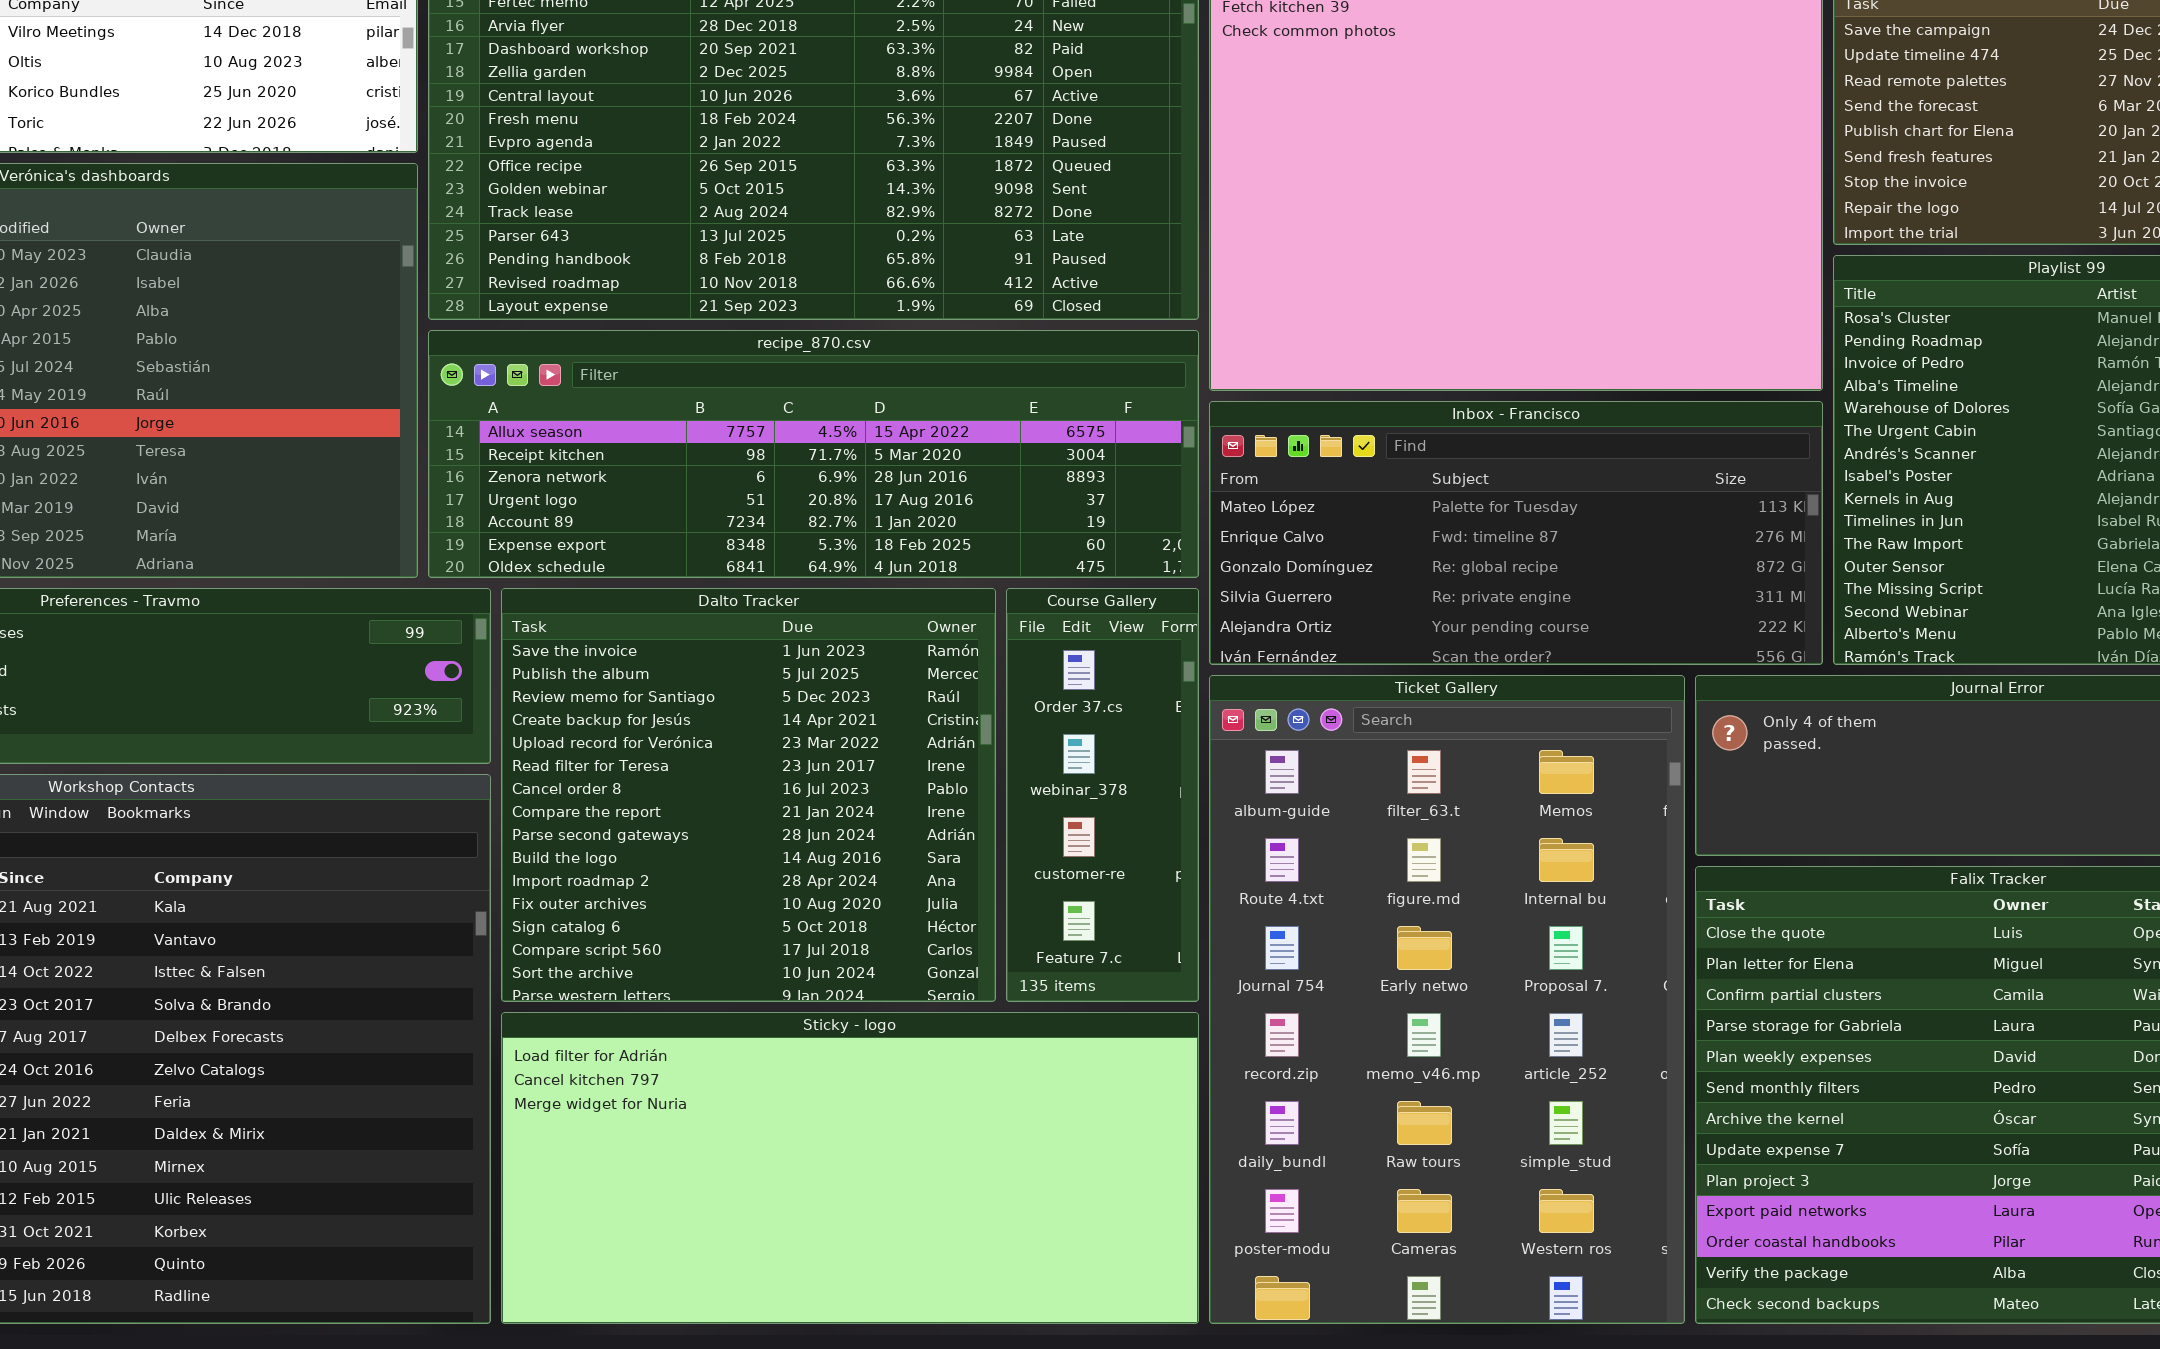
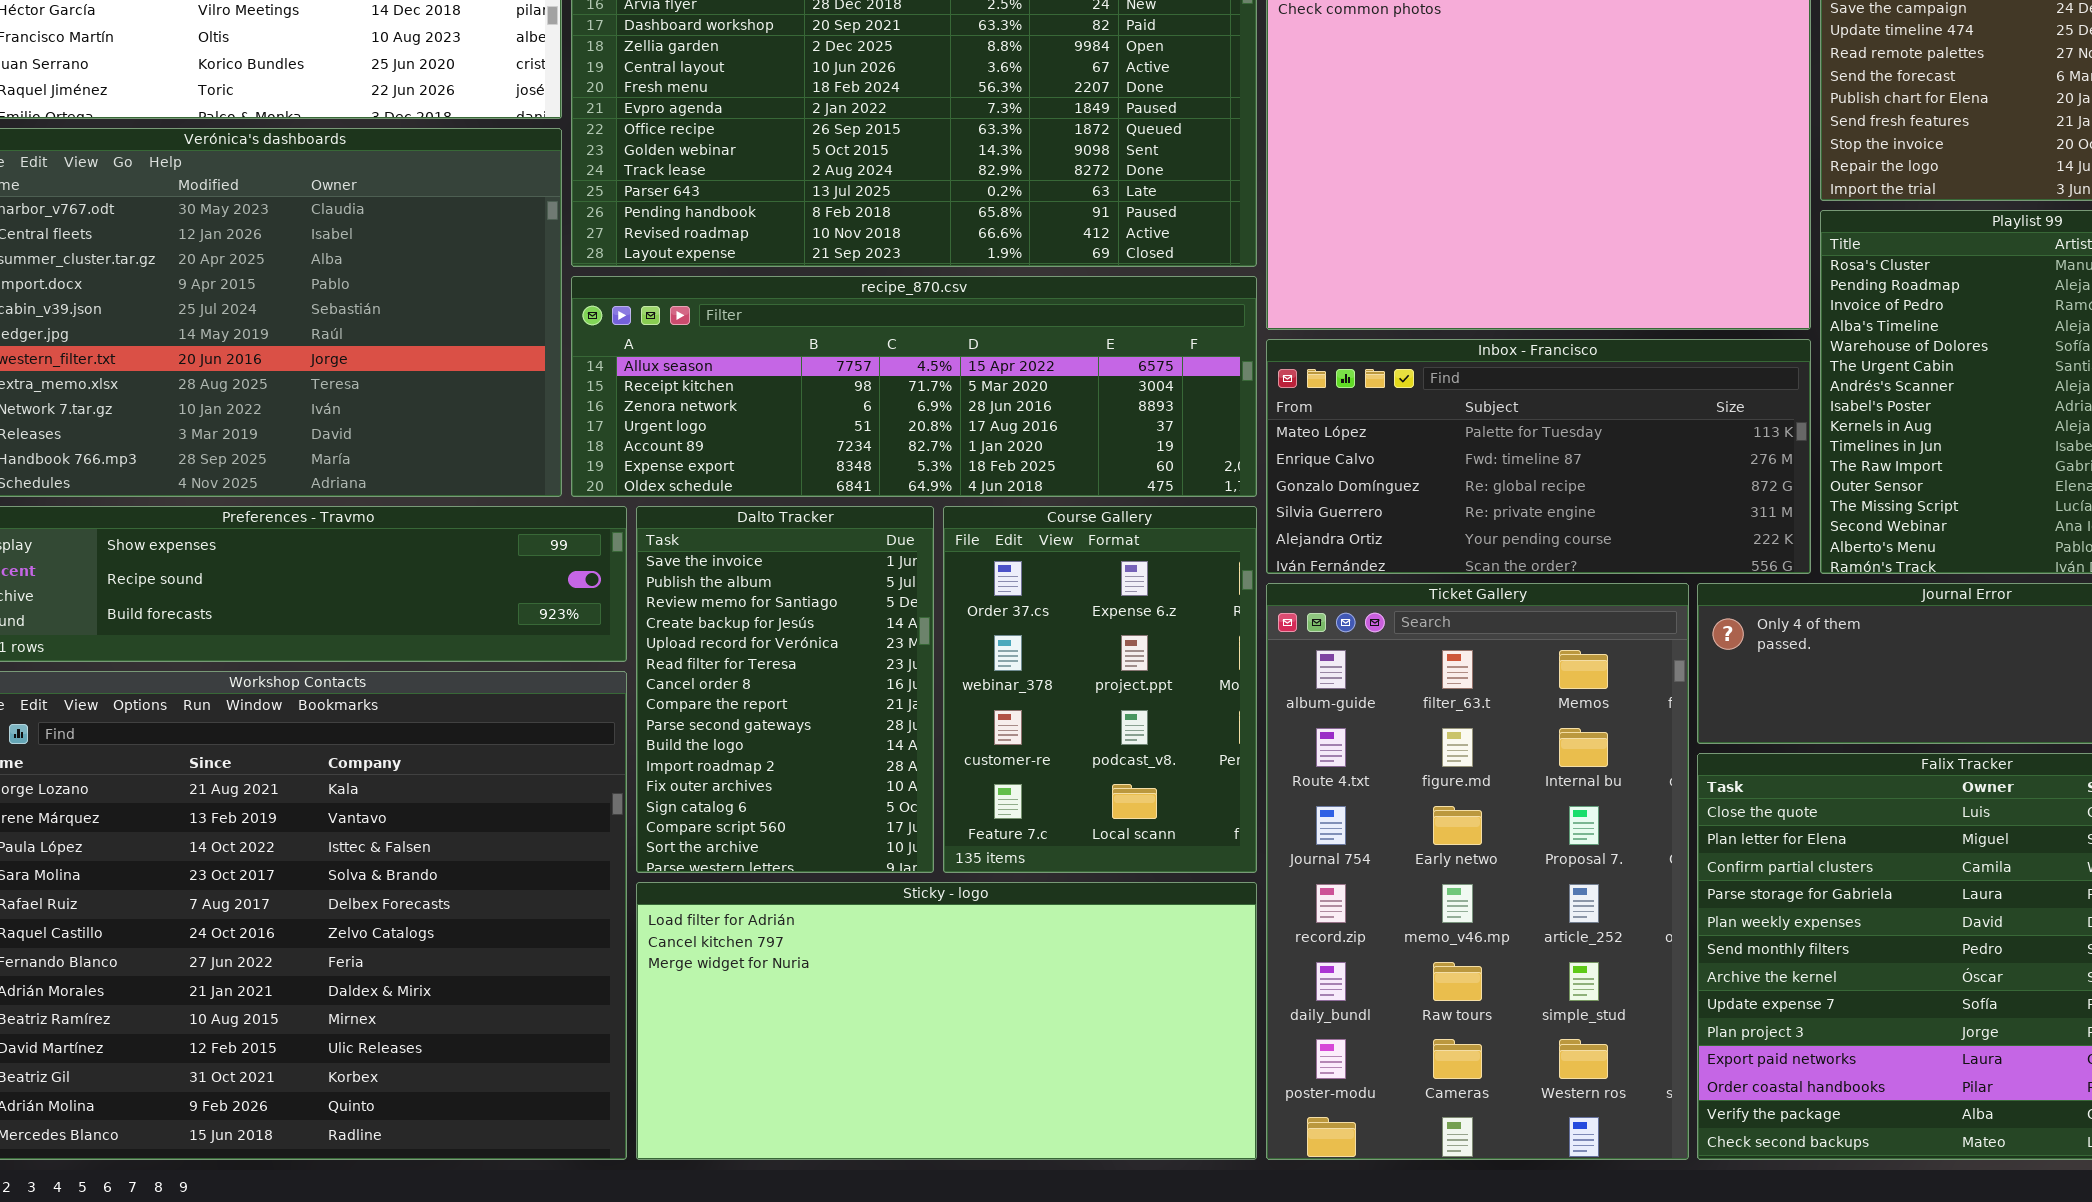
Dalto Tracker: [501,588,996,1002] -> [636,506,934,873], resized
Course Gallery: [1006,588,1199,1002] -> [943,506,1257,873], resized

